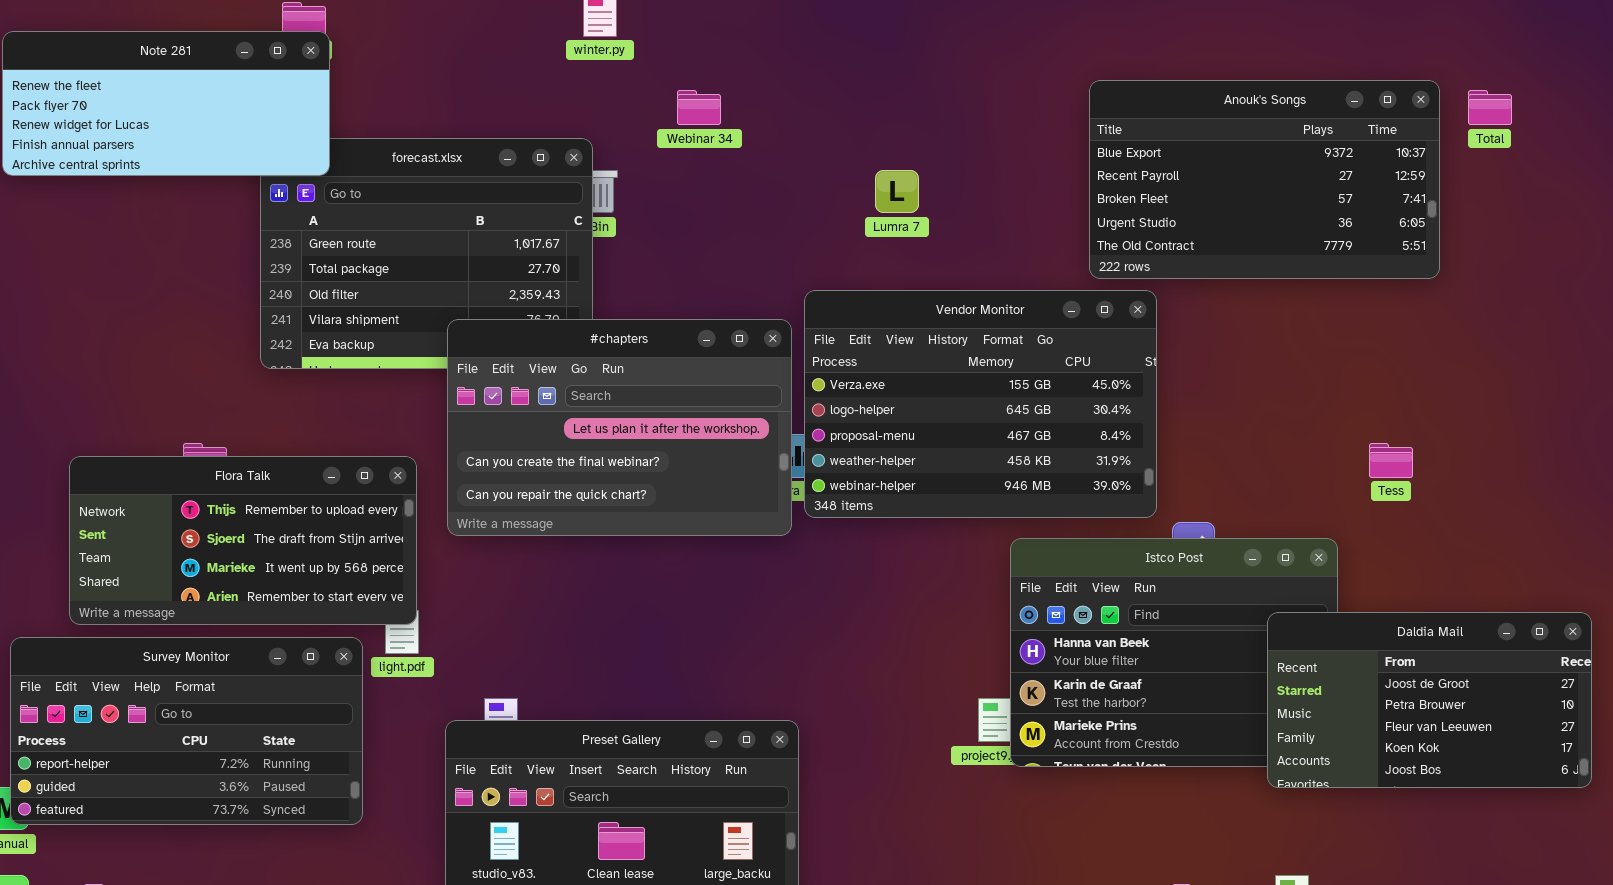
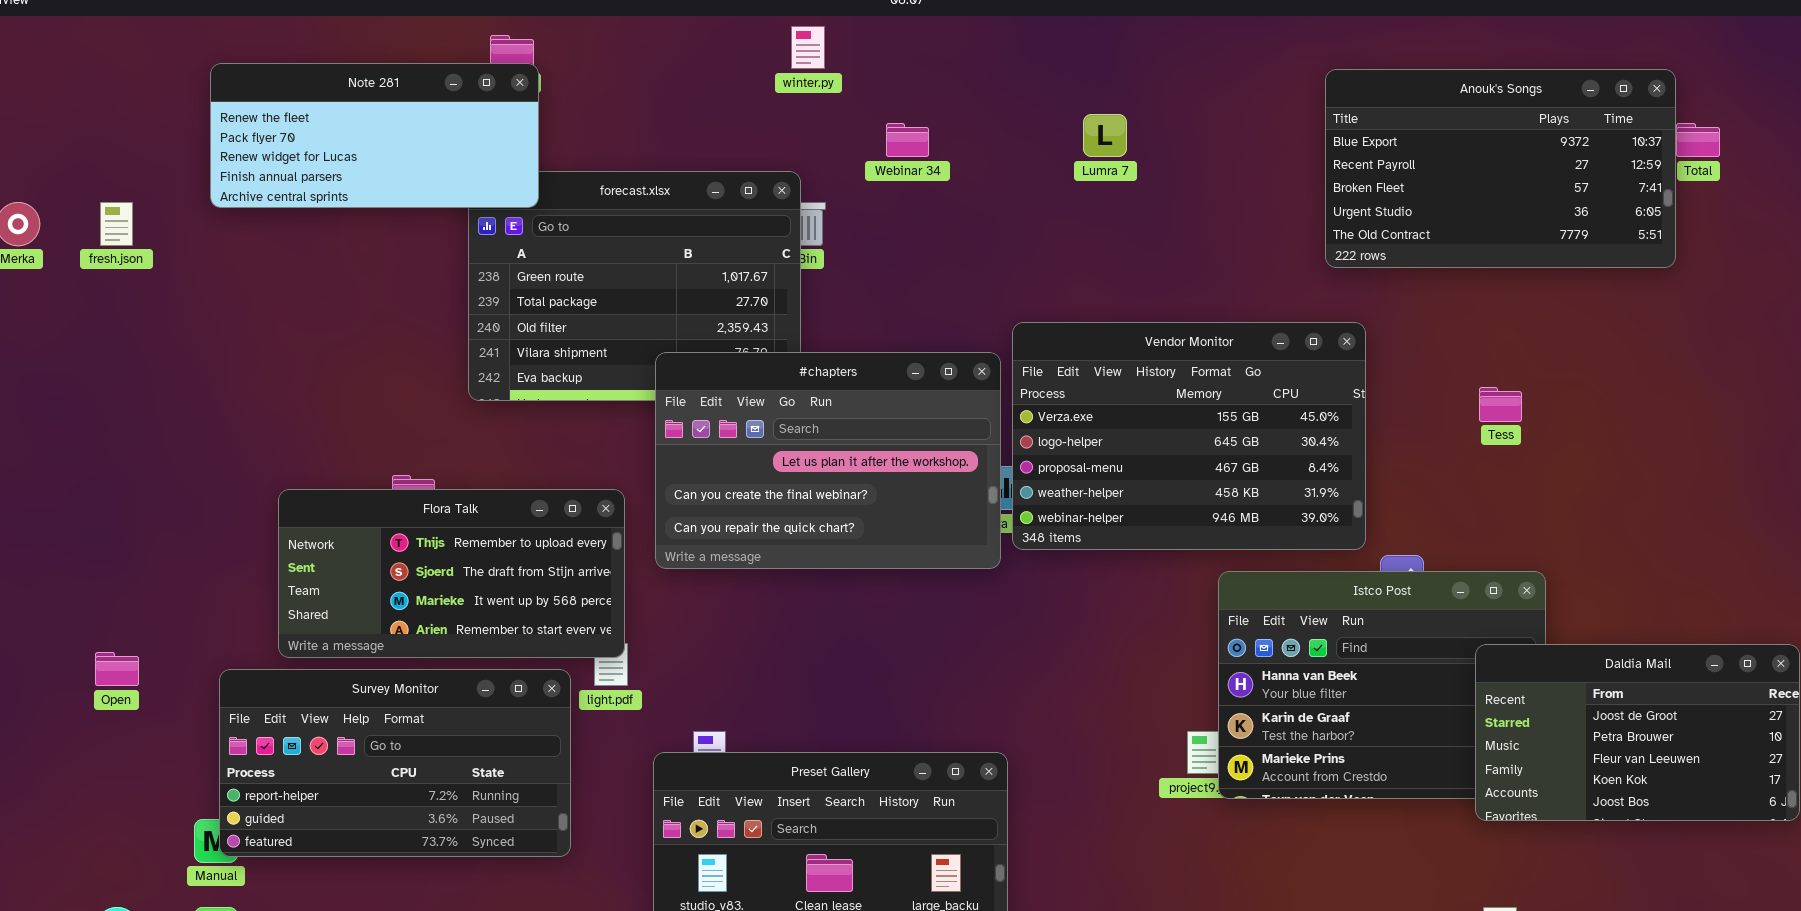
Anouk's Songs: [1089,80,1440,279] -> [1325,69,1676,268], moved
Lumra 7: [875,170,919,213] -> [1083,114,1127,157], moved
Tess: [1369,443,1413,478] -> [1479,387,1522,422], moved

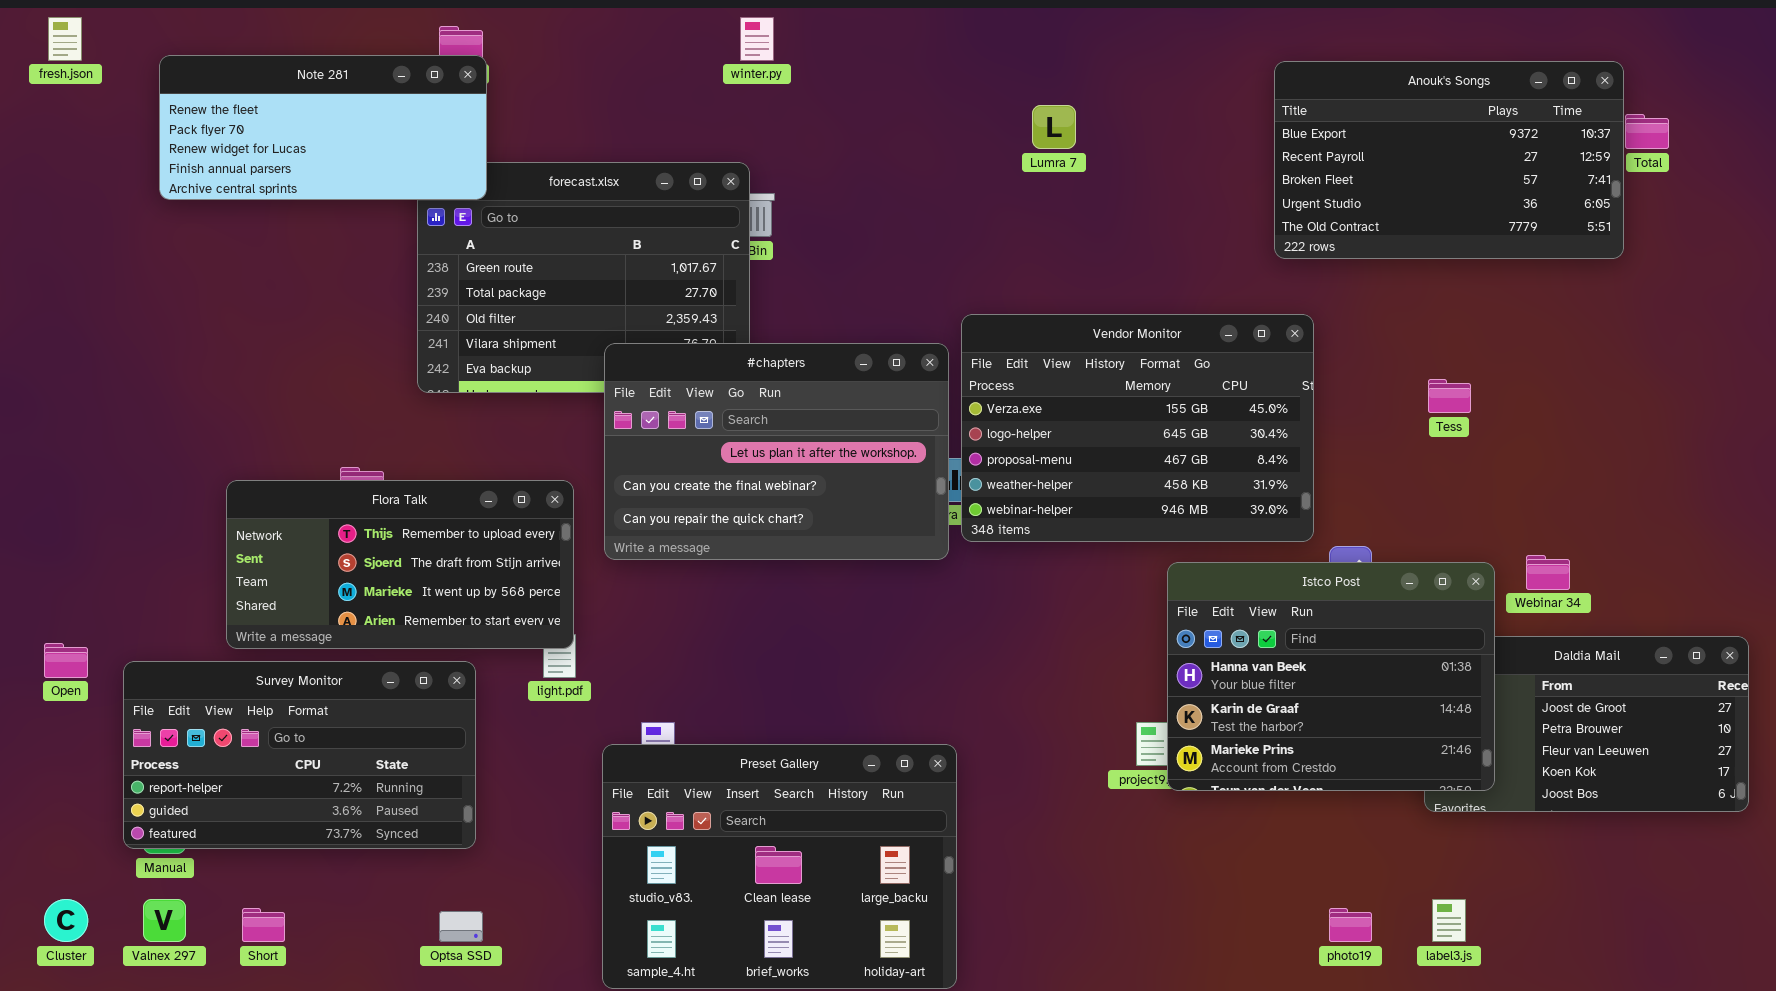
Webinar 34: [886,123,929,157] -> [1526,555,1570,590], moved
fresh.json: [100,202,133,246] -> [48,17,82,61], moved
Istco Post: [1218,571,1546,799] -> [1167,562,1495,791], raised
Survey Monitor: [219,669,571,857] -> [123,661,476,849], moved

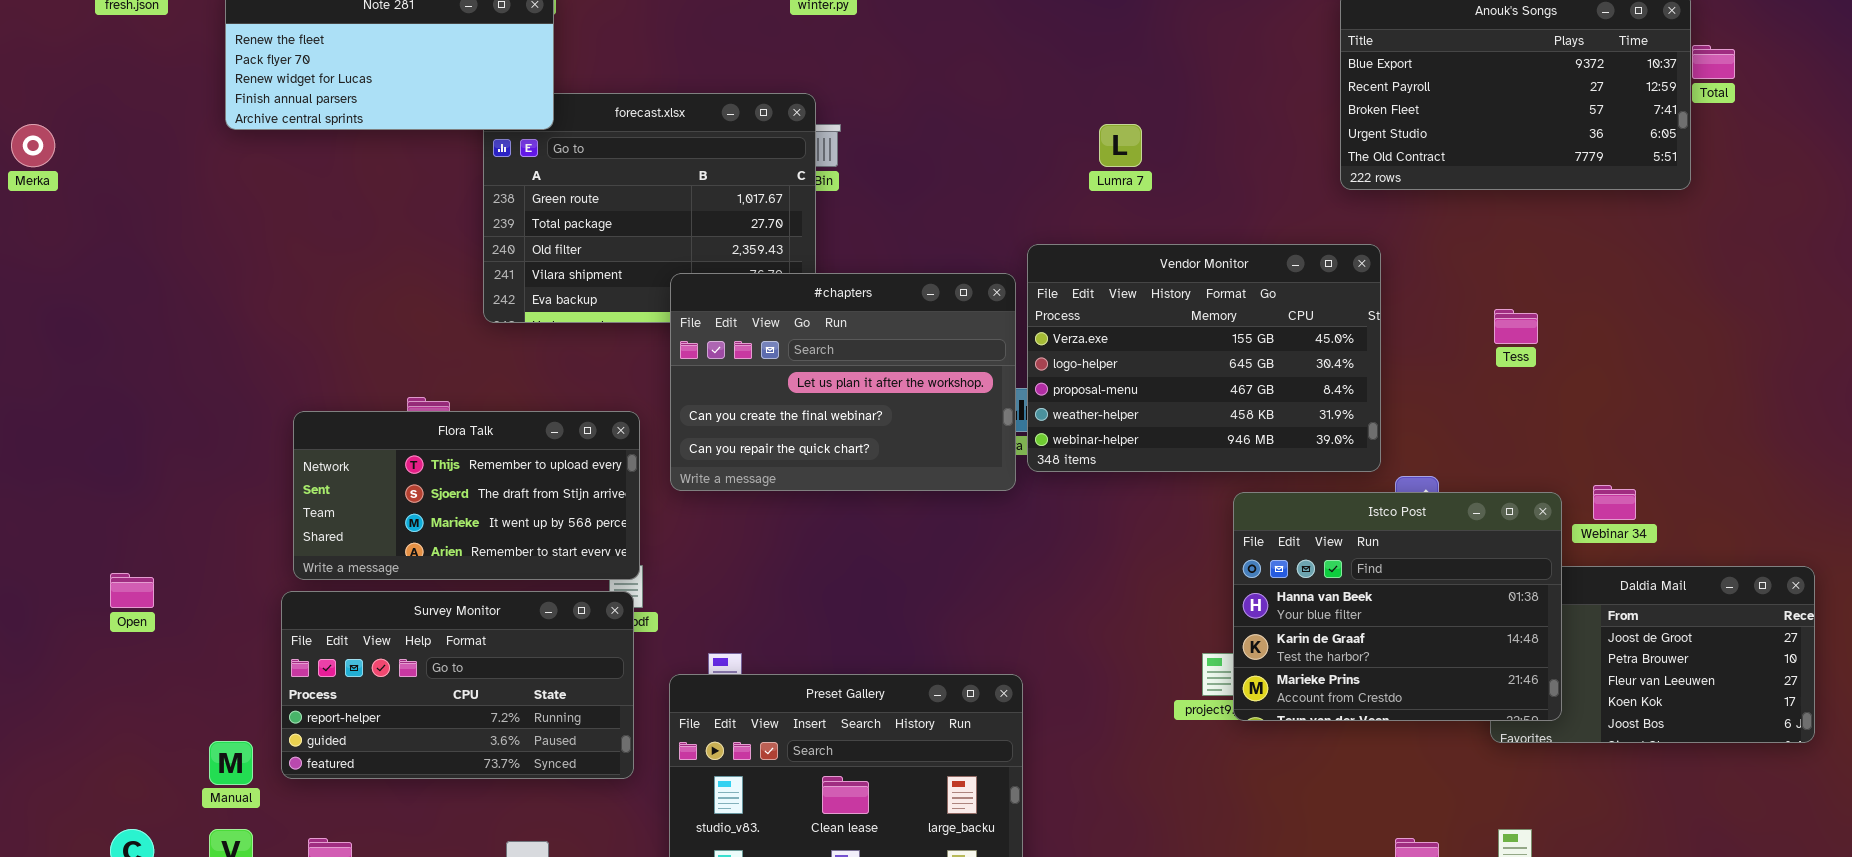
Lumra 7: [1032,105,1076,149] -> [1099,124,1142,167], moved
Survey Monitor: [123,661,476,849] -> [281,591,634,779], moved

